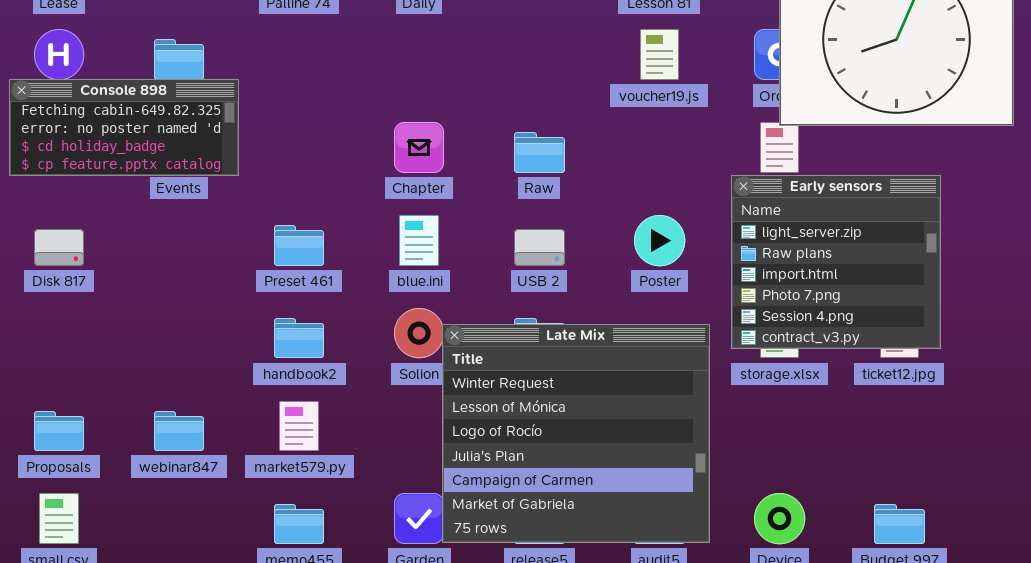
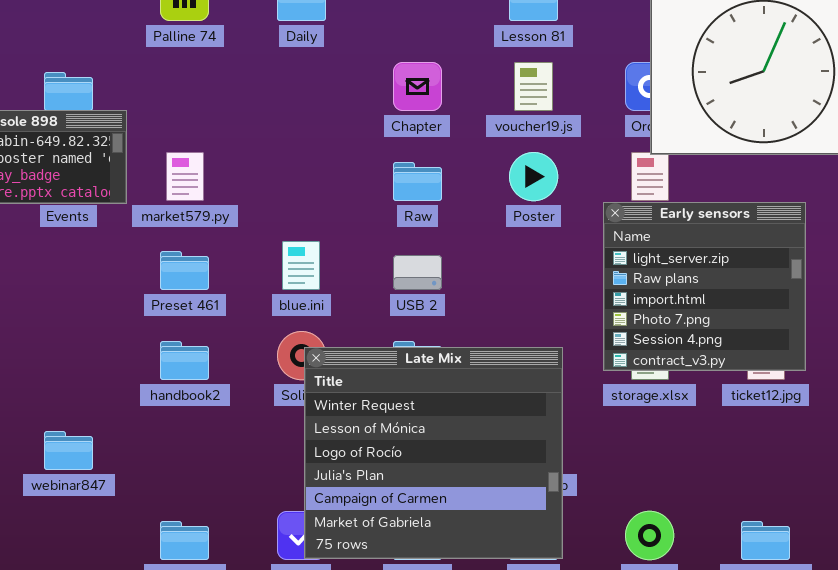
Chapter: [394,122,444,173] -> [393,62,442,111], moved
Poster: [634,215,685,266] -> [509,152,558,201], moved
Late Mix: [442,324,710,543] -> [304,347,563,559], moved
market579.py: [279,401,319,451] -> [166,152,204,201], moved

